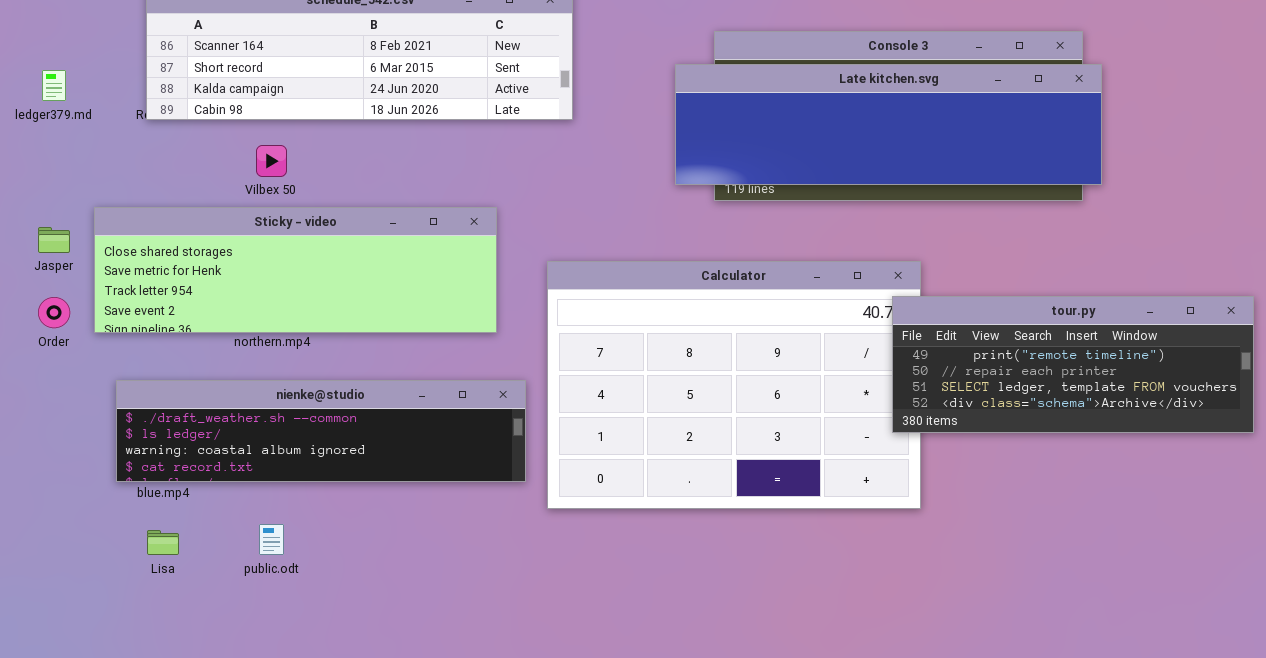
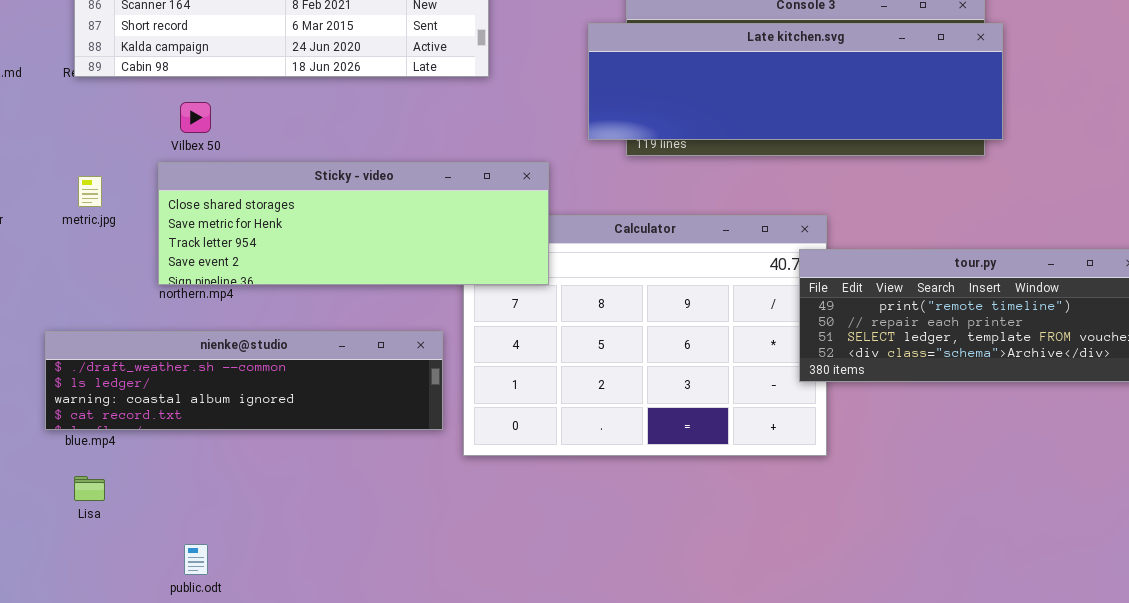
Sticky - video: [94,207,497,333] -> [158,162,549,285], moved
public.odt: [259,524,284,555] -> [184,544,208,575], moved

